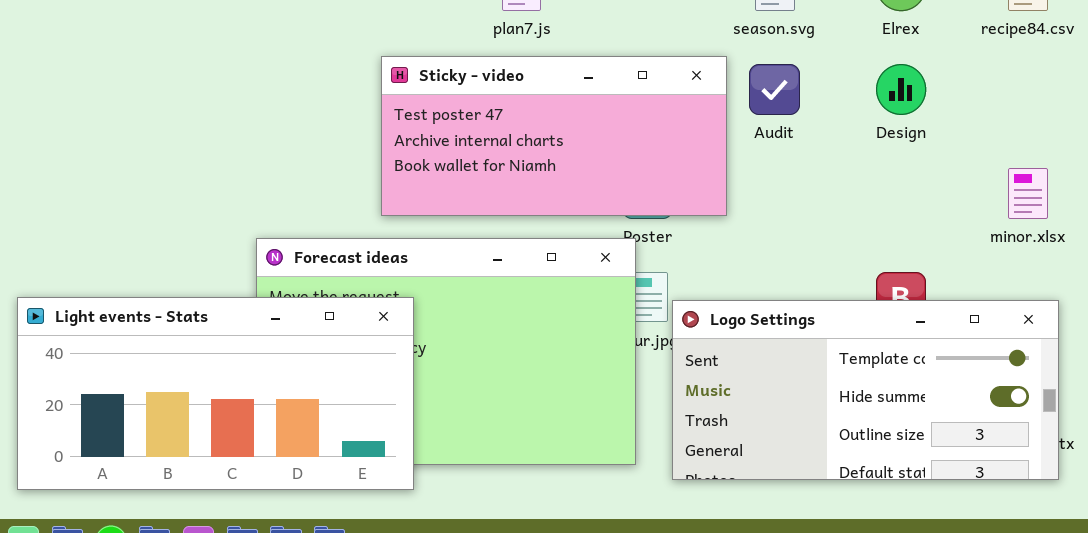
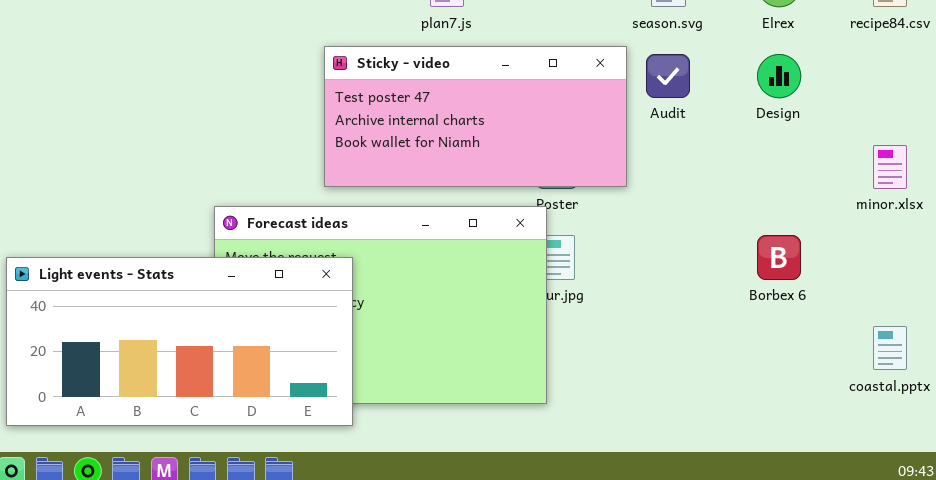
Logo Settings: [672,300,1059,480] -> none, closed

